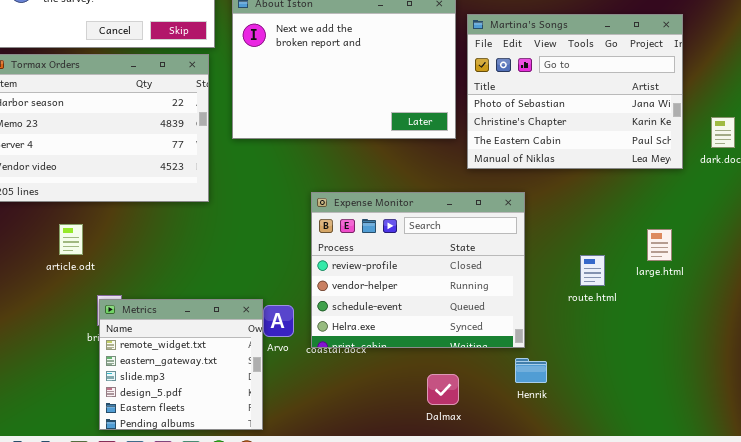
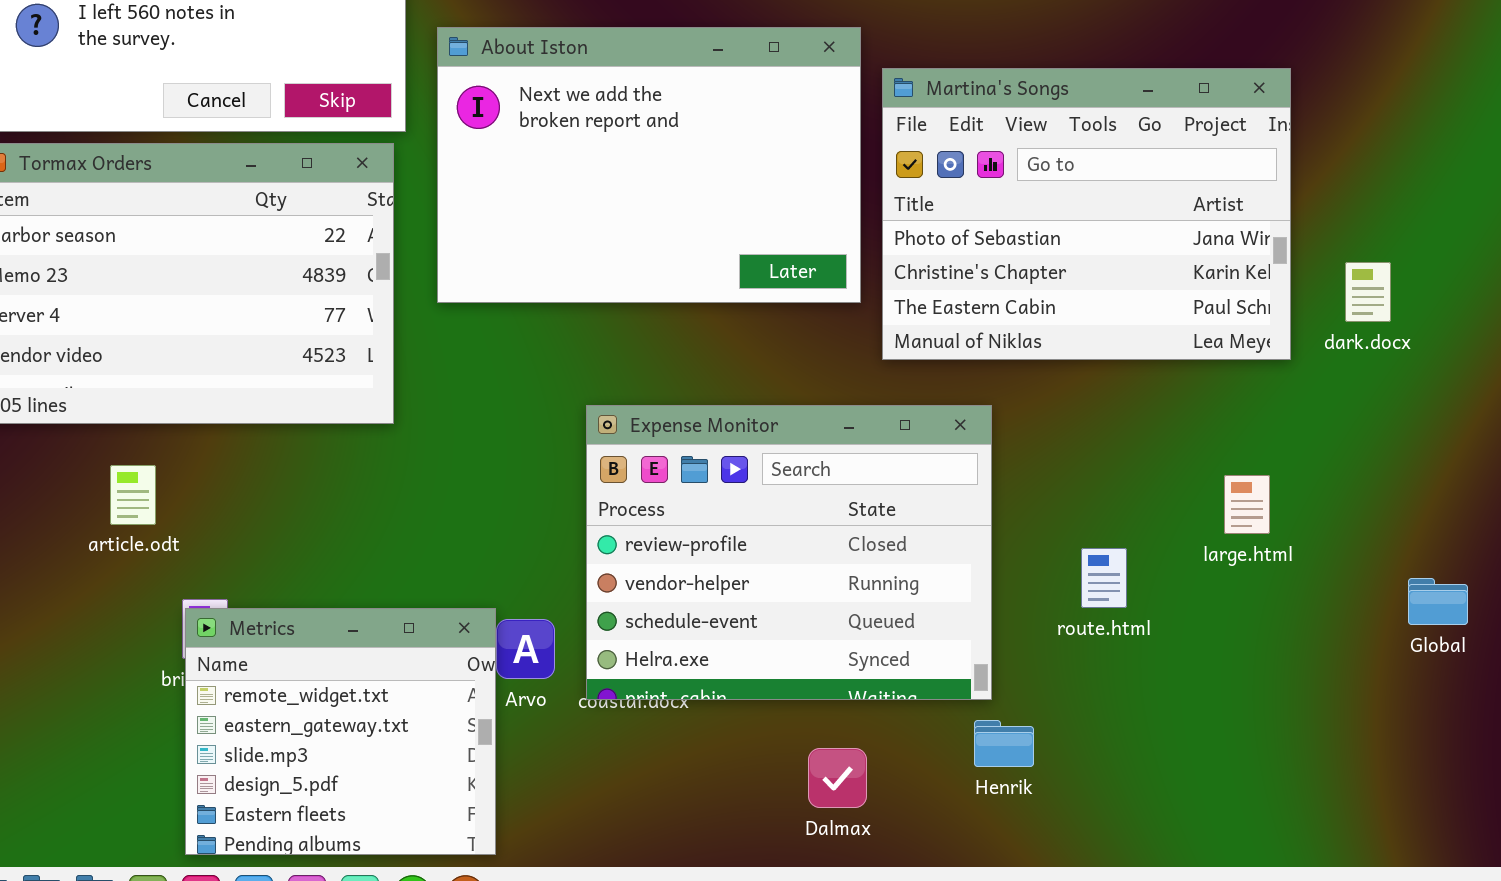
route.html: [580,255,605,286] -> [1081,548,1127,608], moved

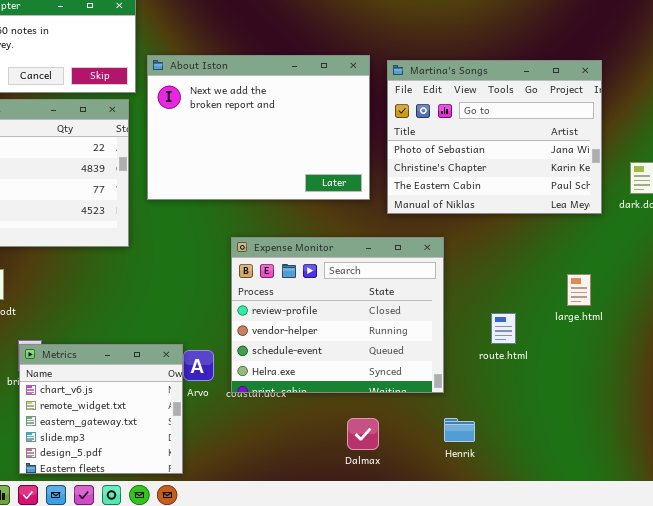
About Iston: [437,27,861,303] -> [147,55,370,200], moved
Metrics: [185,608,496,855] -> [19,344,183,474], scrolled up 1 row
Henrik: [974,720,1034,767] -> [444,418,475,442], moved

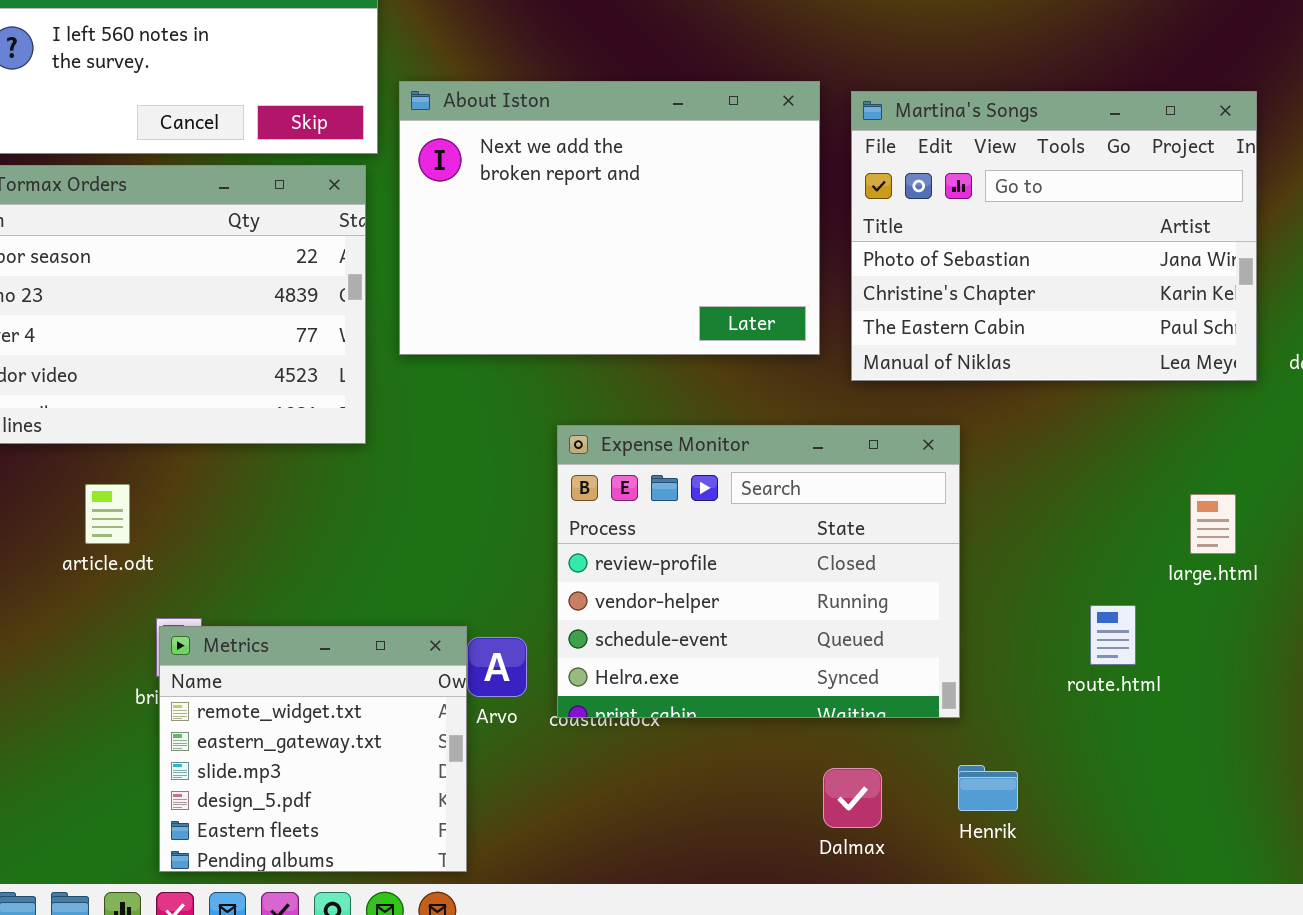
route.html: [491,313,516,344] -> [1090,605,1136,665], moved
Metrics: [19,344,183,474] -> [159,626,467,872], scrolled down 1 row
Dalmax: [347,418,379,450] -> [823,768,882,828], moved

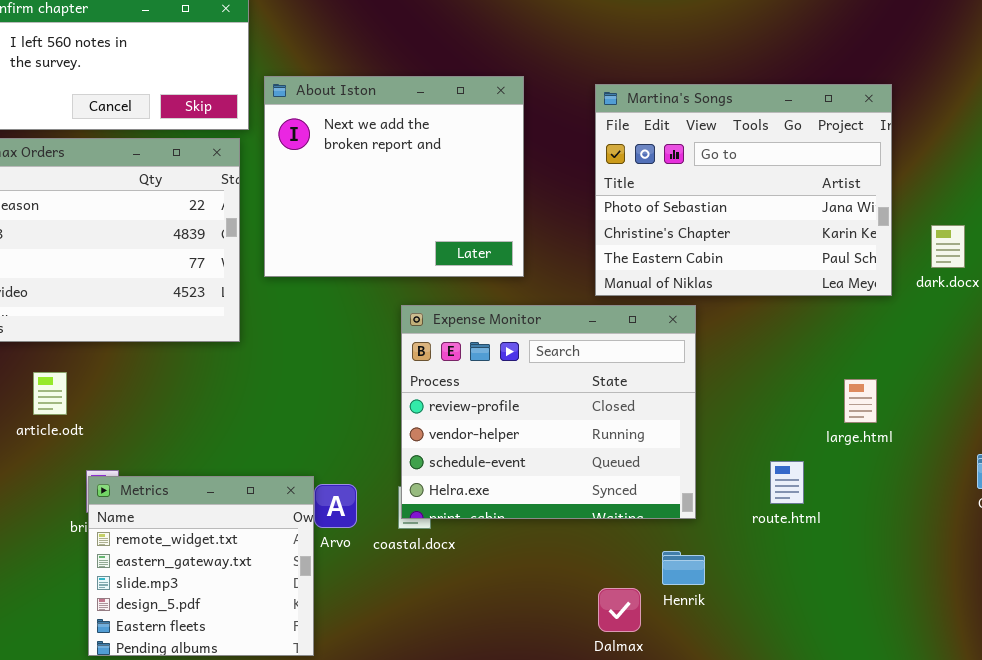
About Iston: [399,81,820,355] -> [264,76,524,277], resized
Expense Monitor: [557,425,960,718] -> [401,305,696,519], moved
Henrik: [958,765,1018,811] -> [662,551,705,585], moved
Dalmax: [823,768,882,828] -> [598,588,641,632], moved

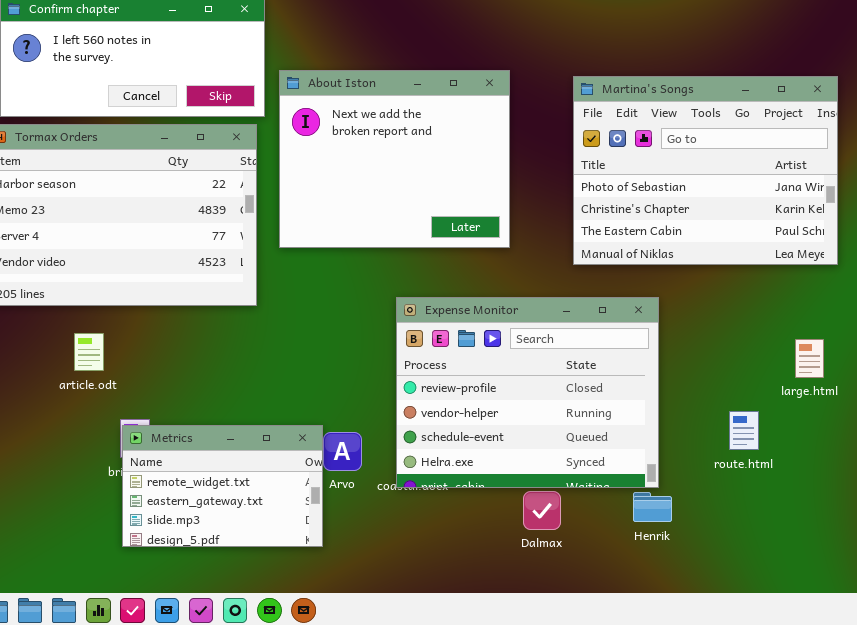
Expense Monitor: [401,305,696,519] -> [396,297,659,488], moved
Metrics: [88,476,314,656] -> [122,425,323,547], resized
Dalmax: [598,588,641,632] -> [523,491,561,530], moved

